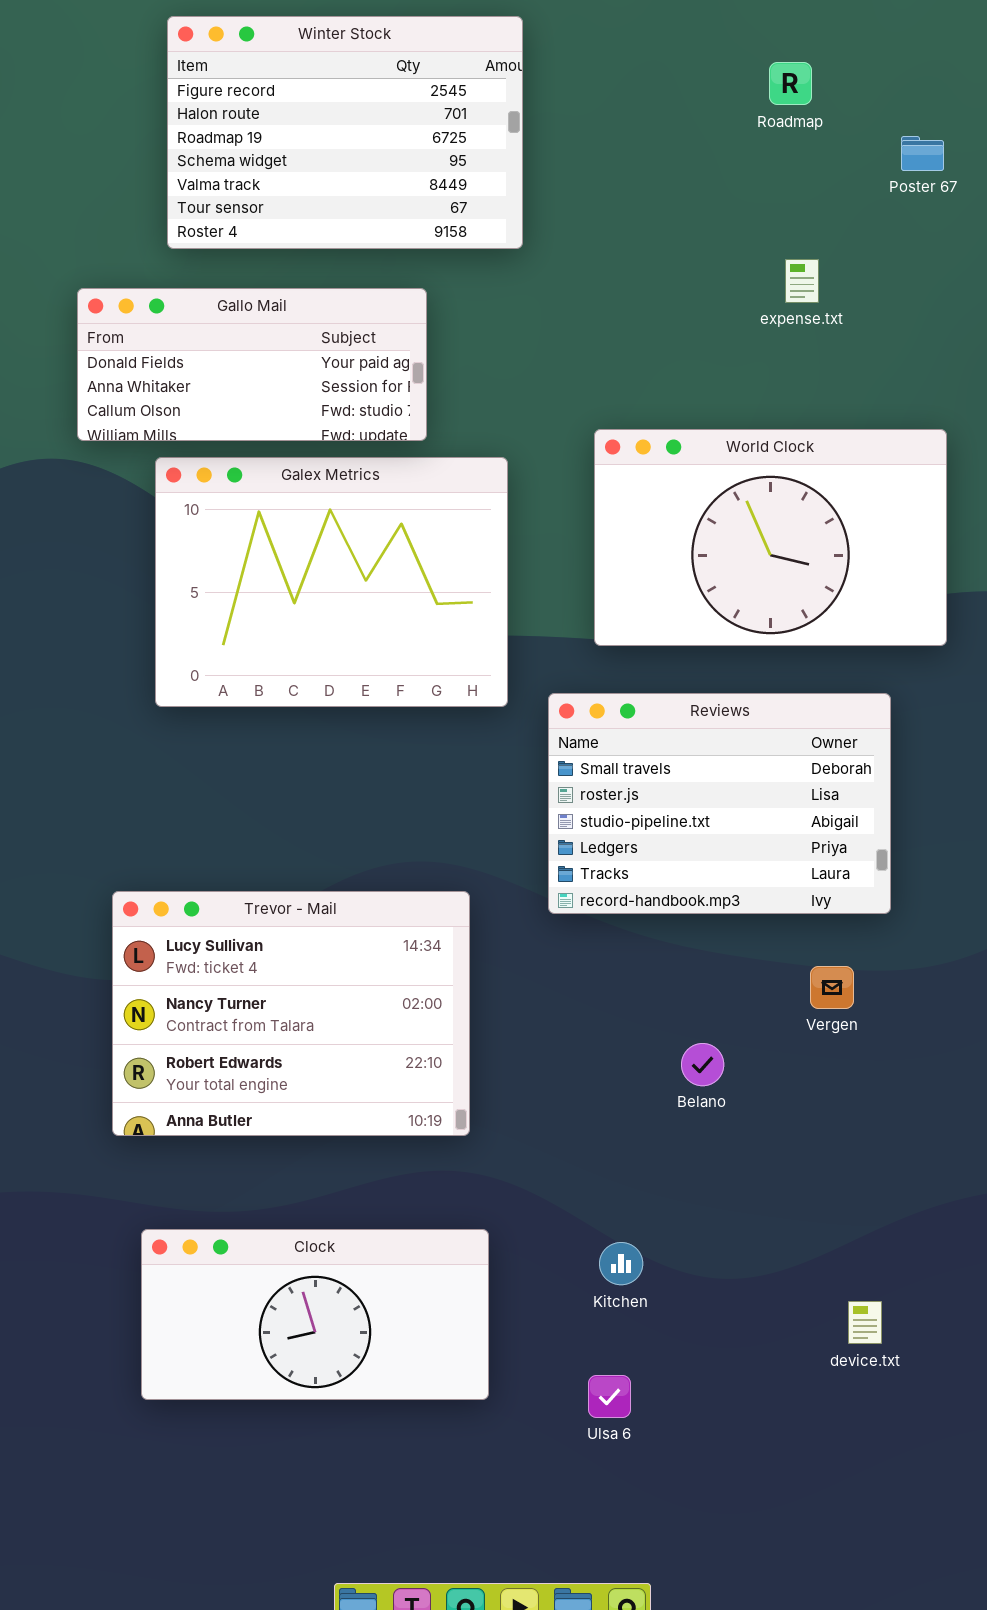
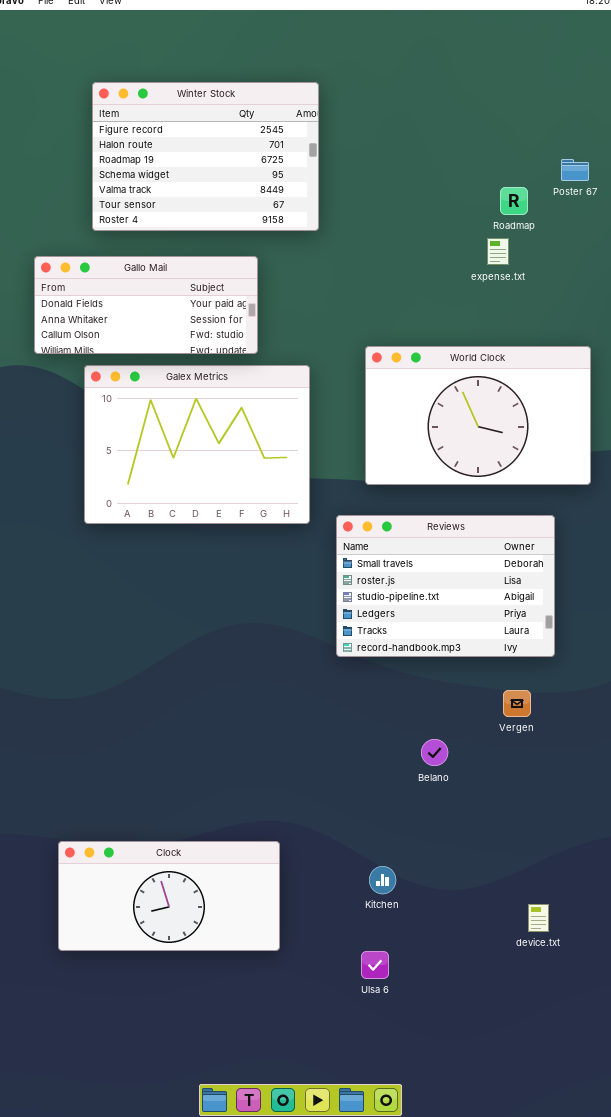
Roadmap: [769,62,812,105] -> [500,187,528,215], moved
Trevor - Mail: [112,891,470,1136] -> none, closed
Clock: [141,1229,489,1400] -> [58,841,280,951], moved

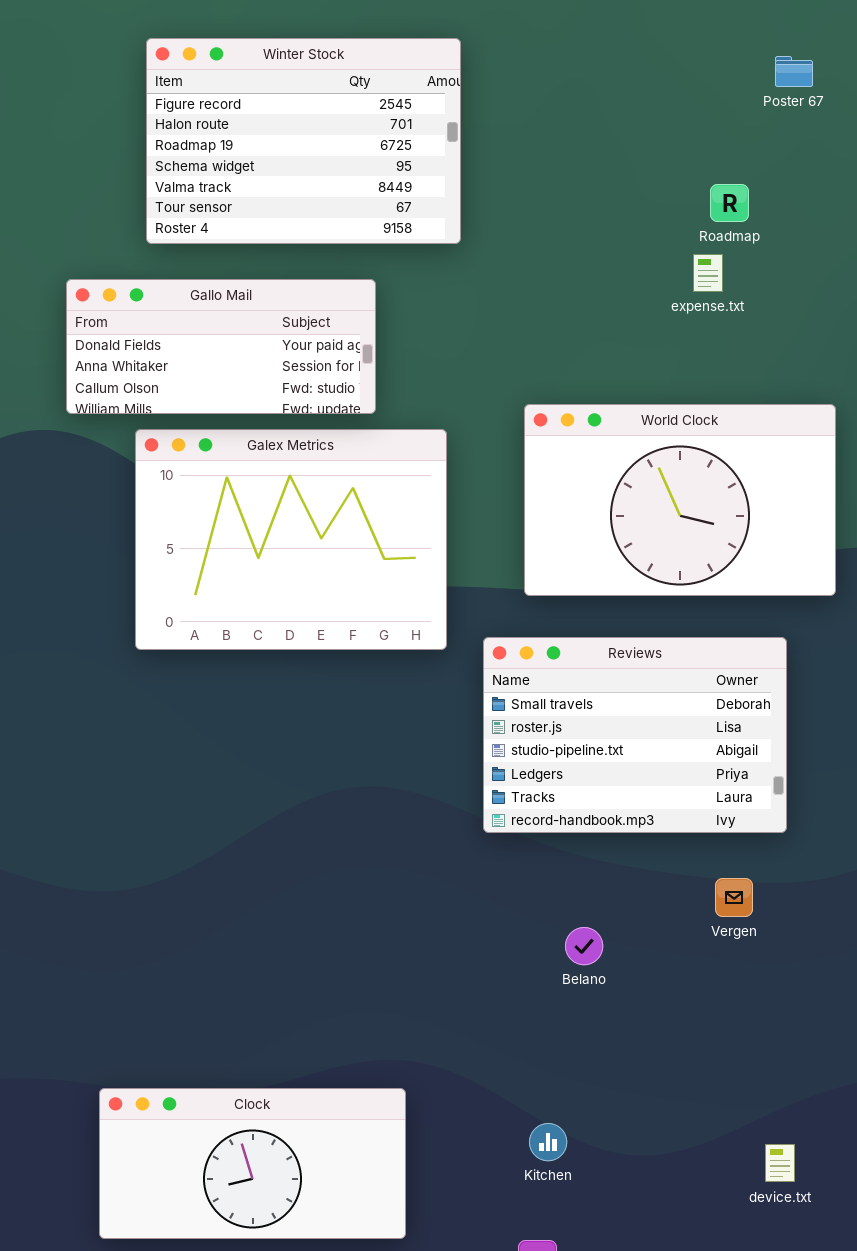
Poster 67: [561,159,589,181] -> [775,56,813,87], moved
Belano: [421,739,448,766] -> [565,927,603,965], moved
device.txt: [528,904,549,932] -> [765,1144,795,1182], moved

